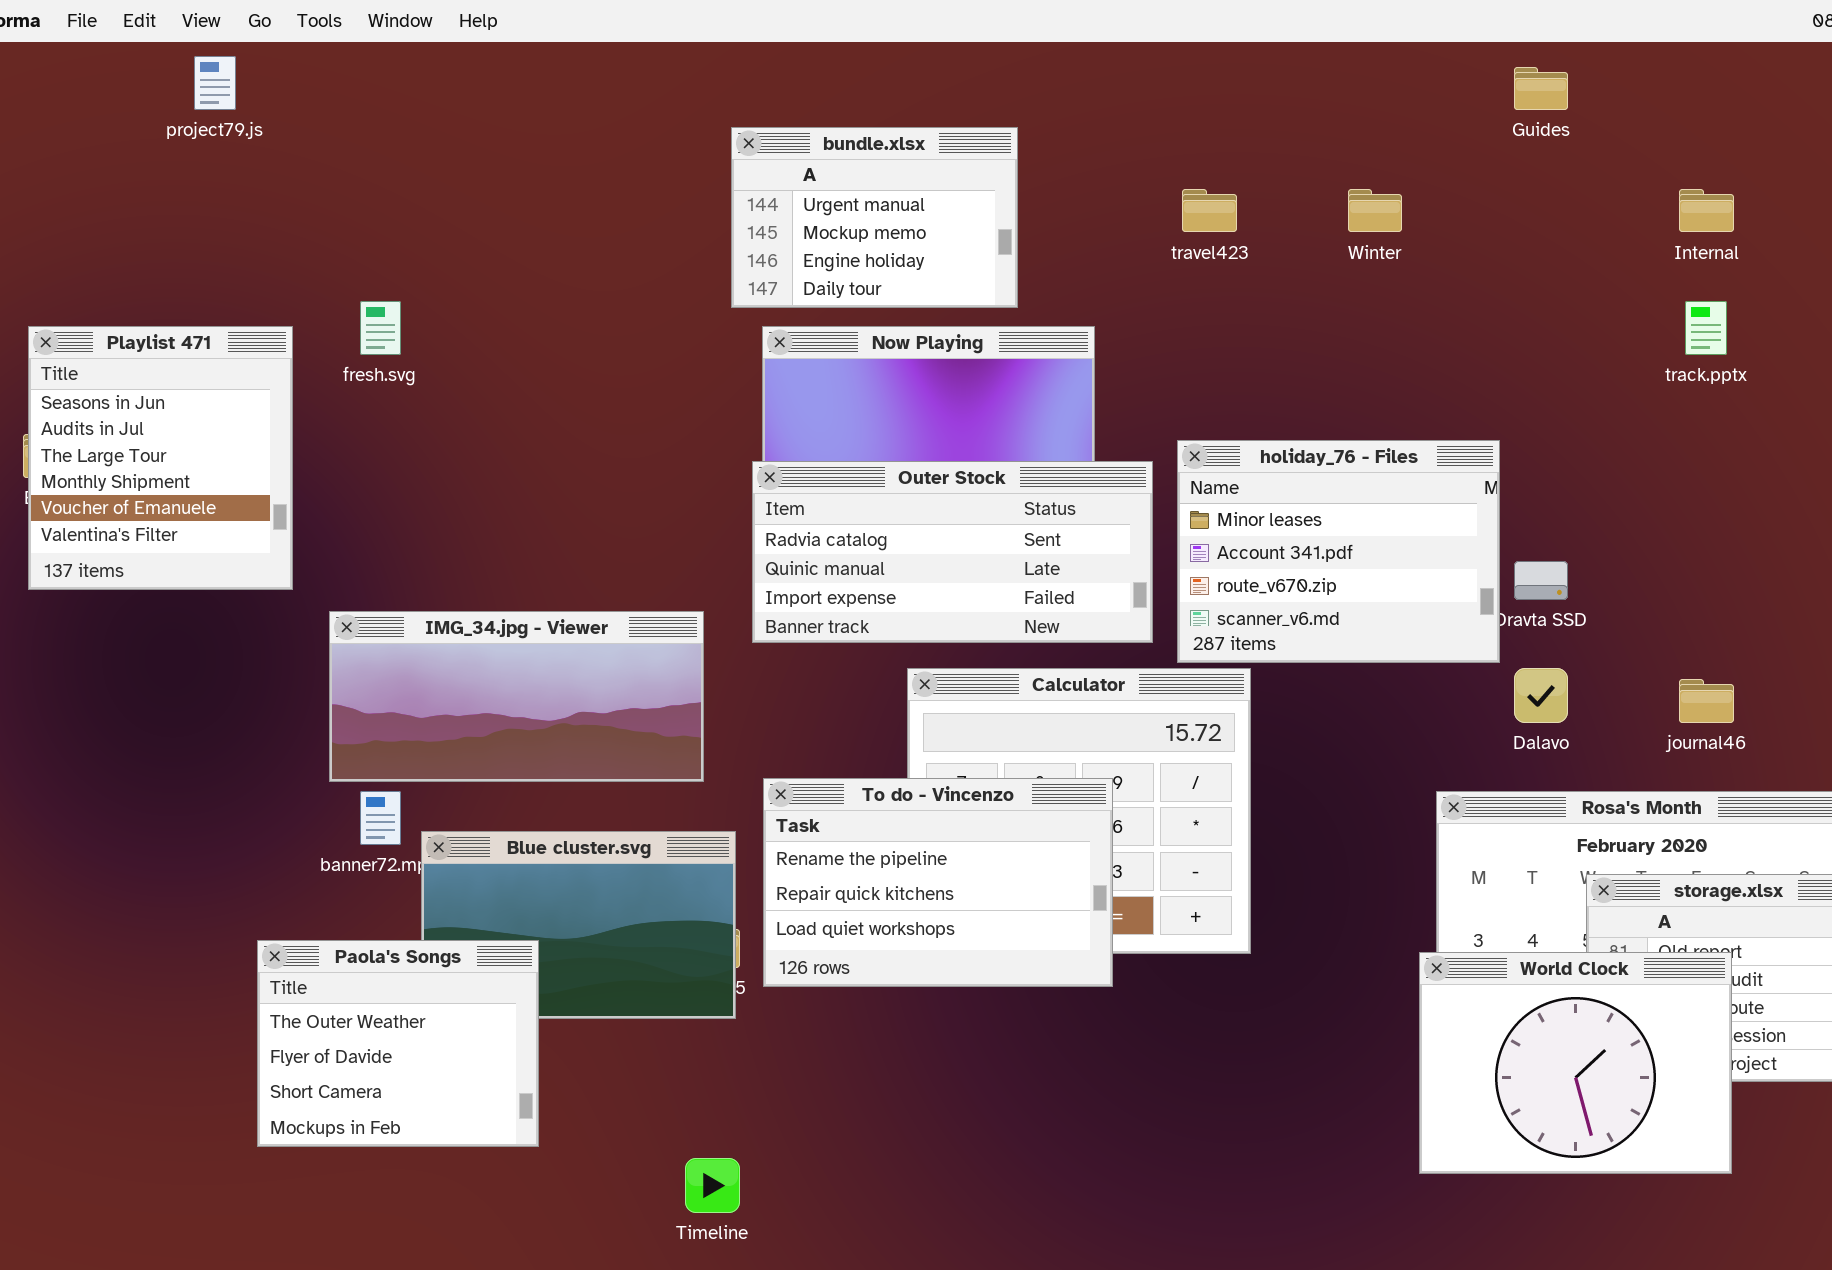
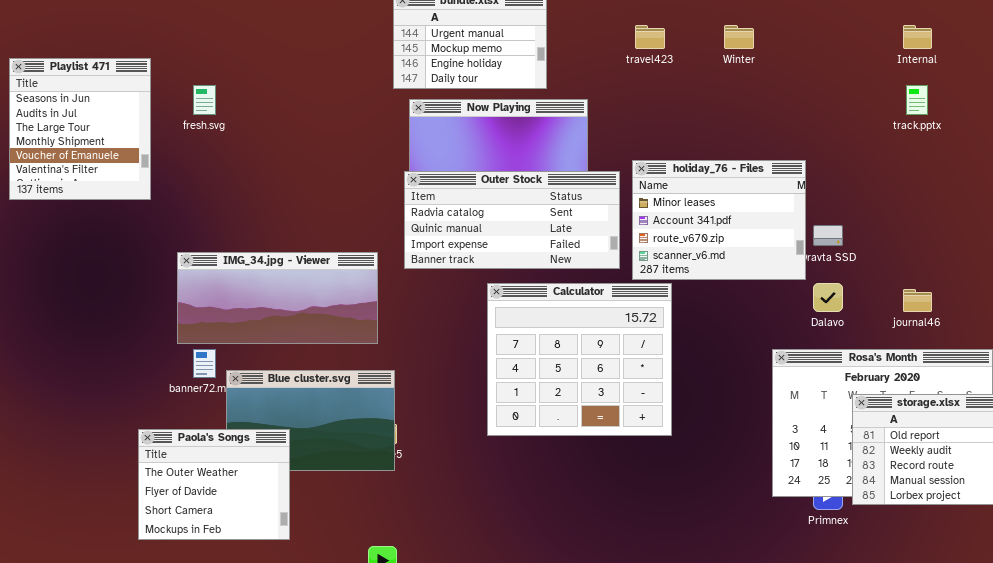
Playlist 471: [28,326,293,590] -> [9,58,151,200], moved
To do - Vincenzo: [763,778,1113,987] -> none, closed
World Clock: [1419,952,1732,1174] -> none, closed

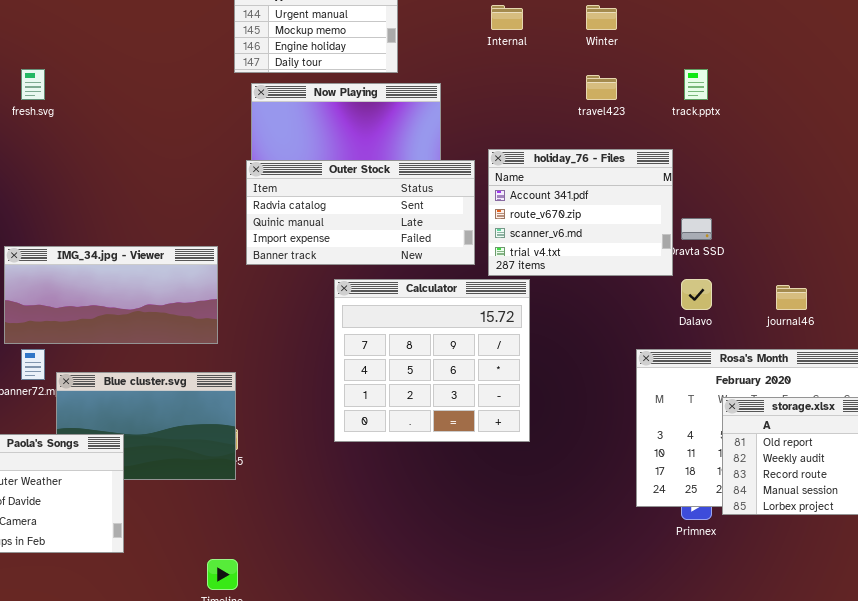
travel423: [635,25,665,49] -> [586,75,617,100], moved
Internal: [903,25,932,49] -> [491,5,523,30], moved
track.pptx: [906,85,928,115] -> [684,69,708,100], moved
holiday_76 - Files: [632,160,806,280] -> [488,149,673,276], scrolled down 1 row

